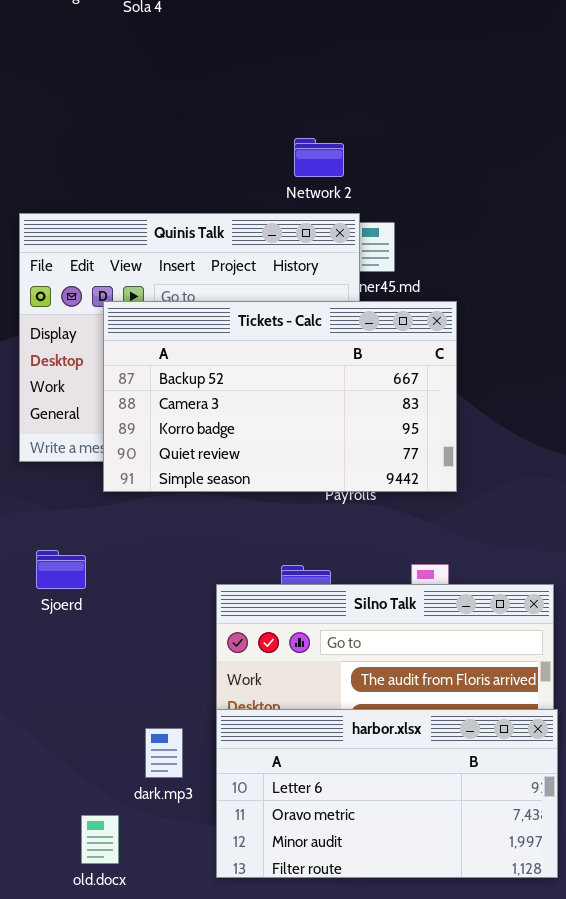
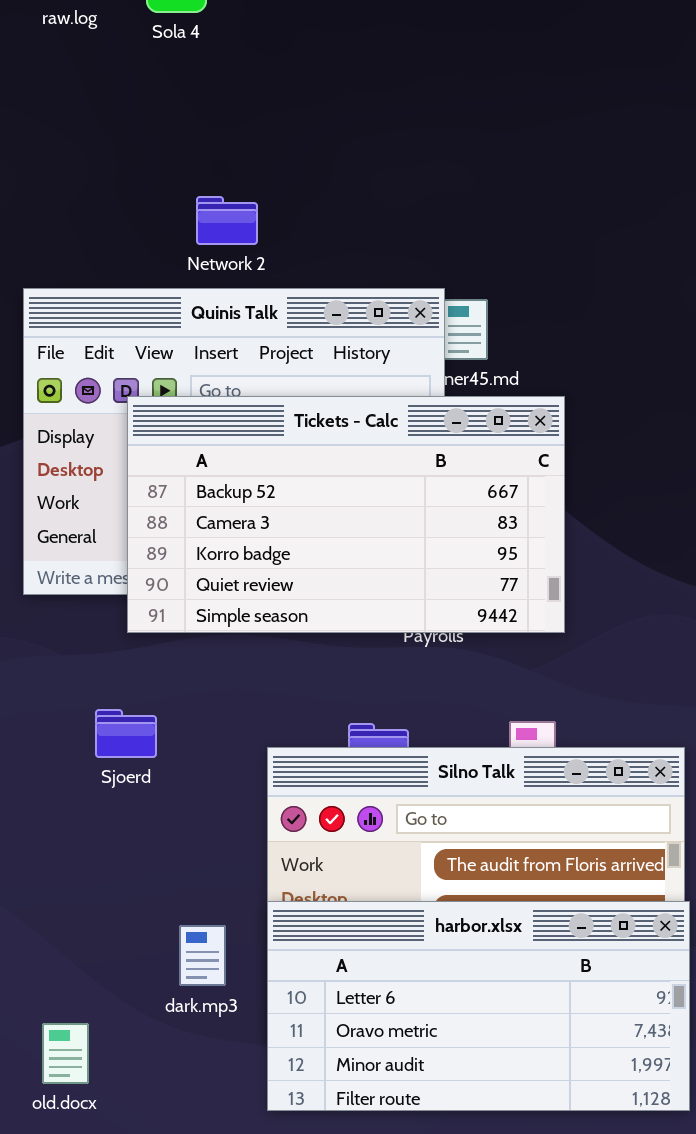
Network 2: [294,138,344,177] -> [196,196,258,245], moved
Sjoerd: [36,550,86,589] -> [95,709,157,758], moved
old.docx: [81,815,119,864] -> [42,1023,89,1084], moved

